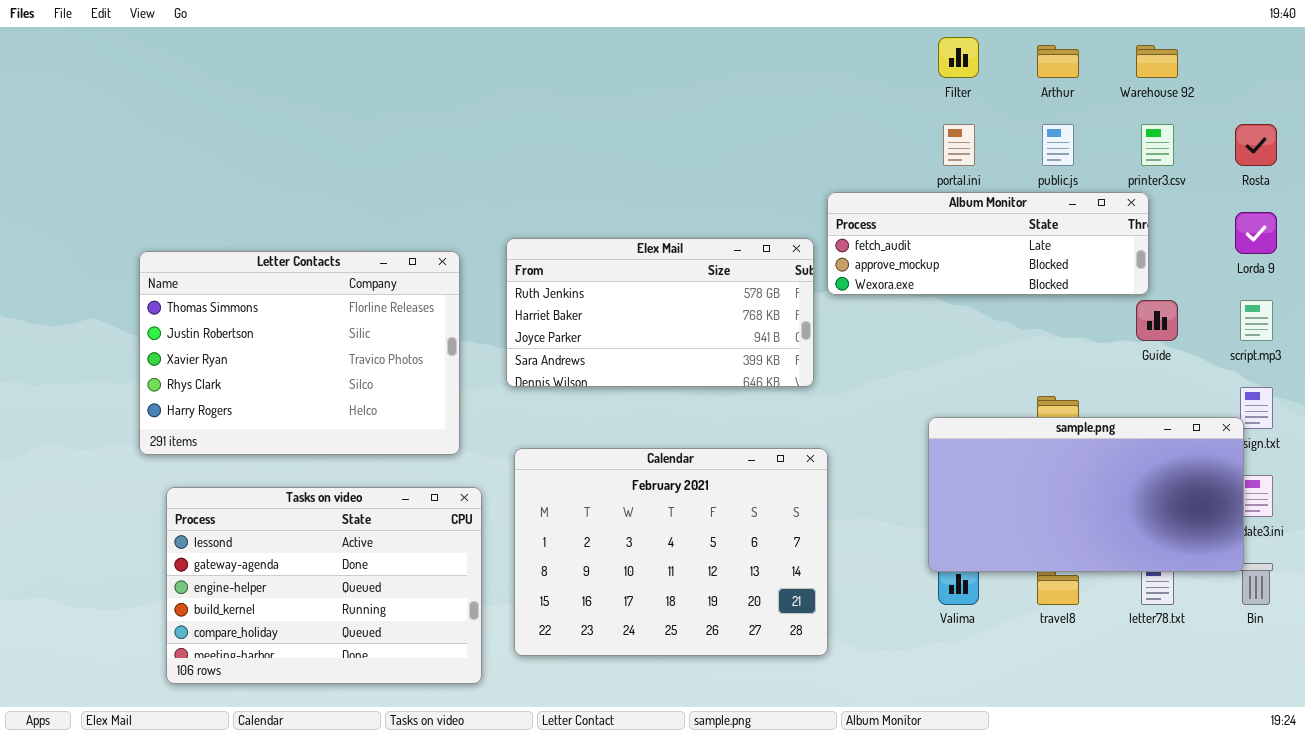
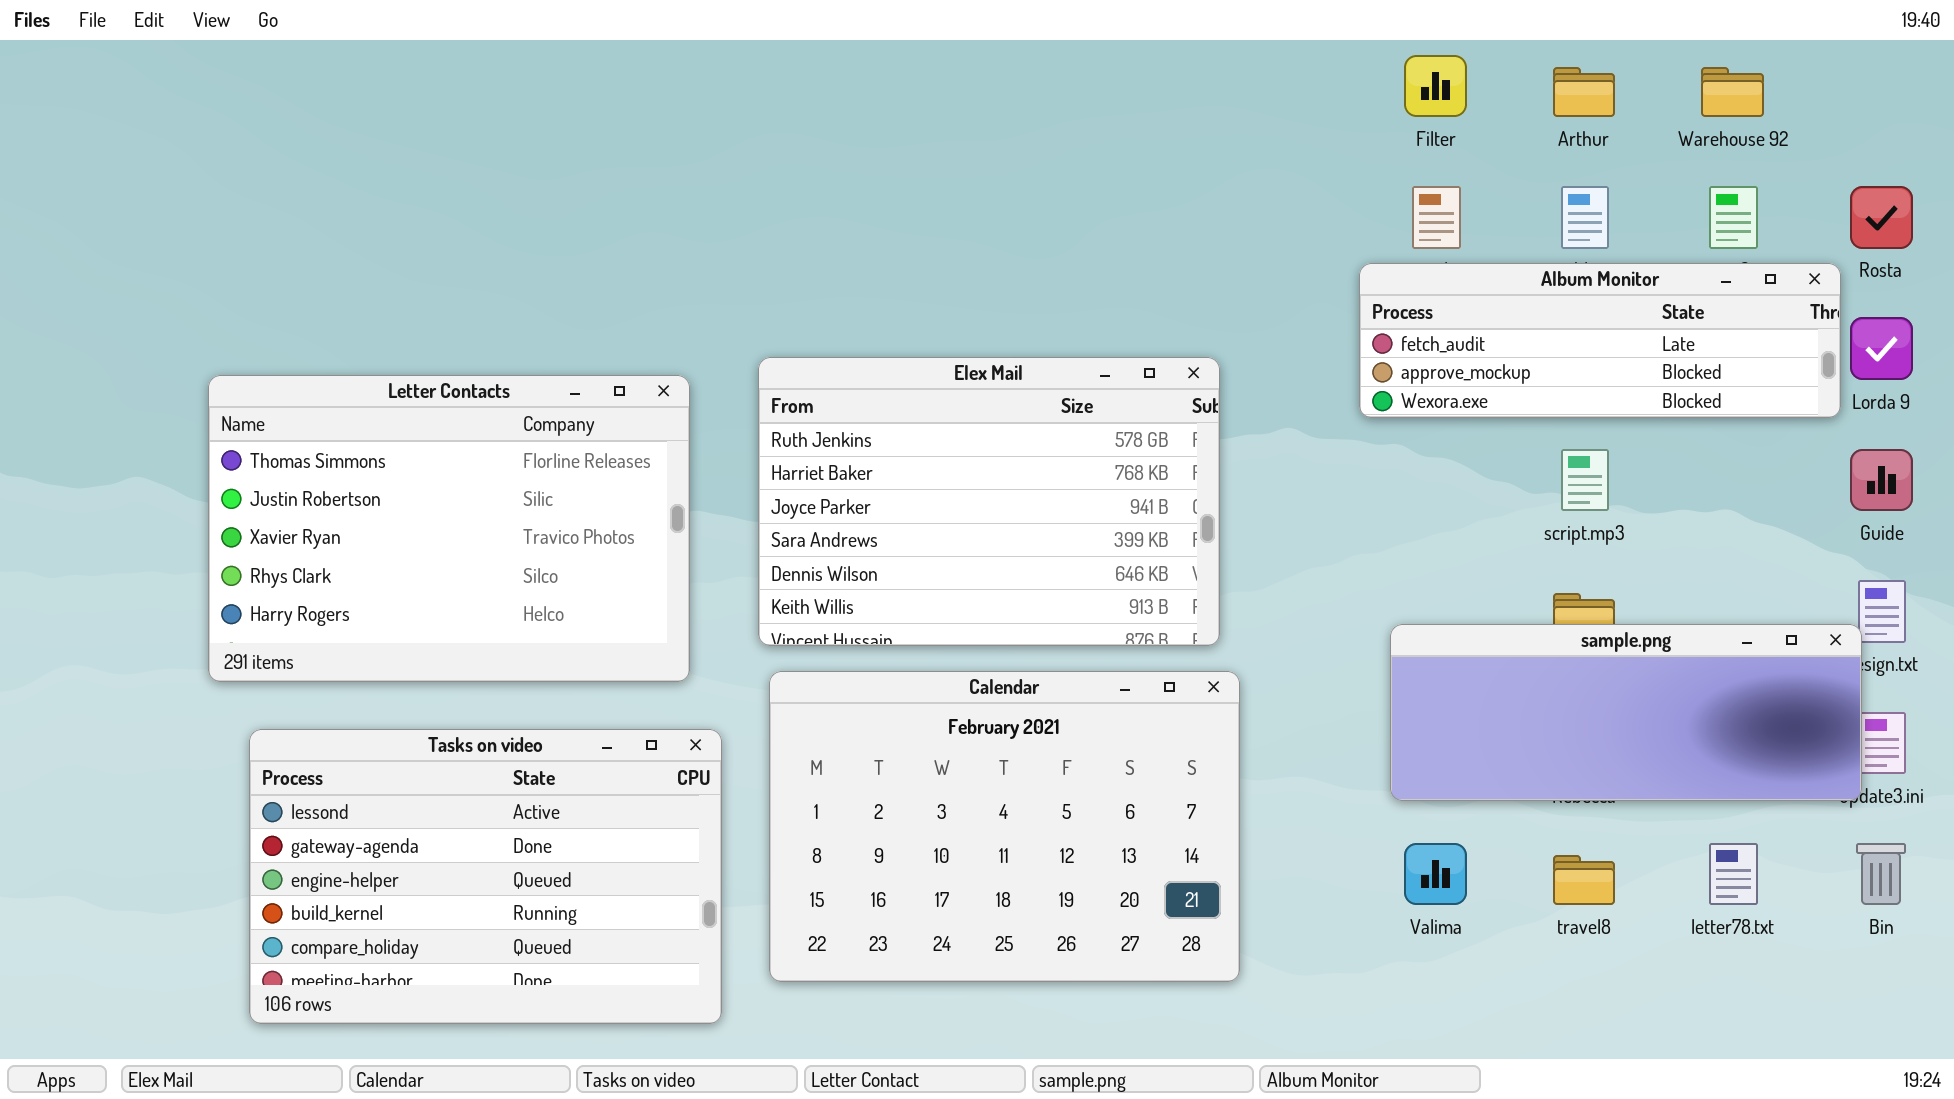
Album Monitor: [827,192,1149,295] -> [1359,263,1841,418], moved
Elex Mail: [506,238,814,387] -> [758,357,1220,646], resized
Guide: [1136,300,1178,341] -> [1850,449,1913,511], moved
script.mp3: [1240,300,1273,341] -> [1561,449,1609,511], moved
sample.png: [928,417,1244,572] -> [1390,624,1862,801], resized

